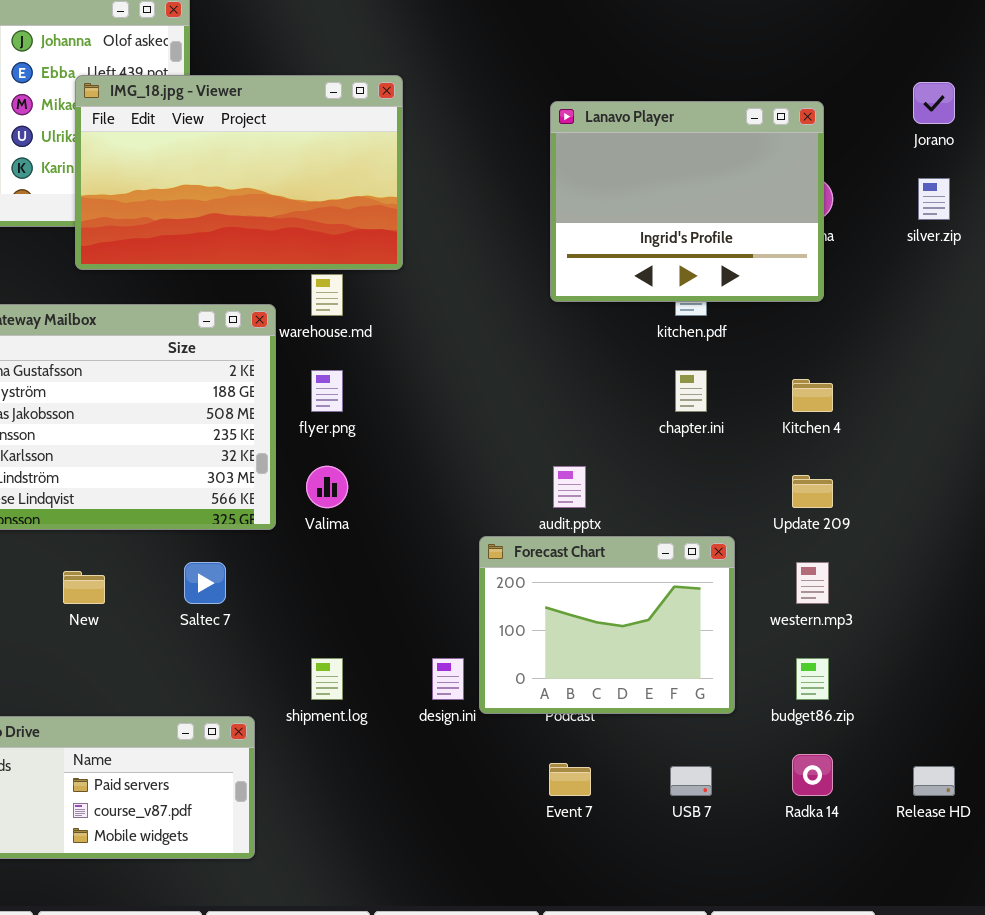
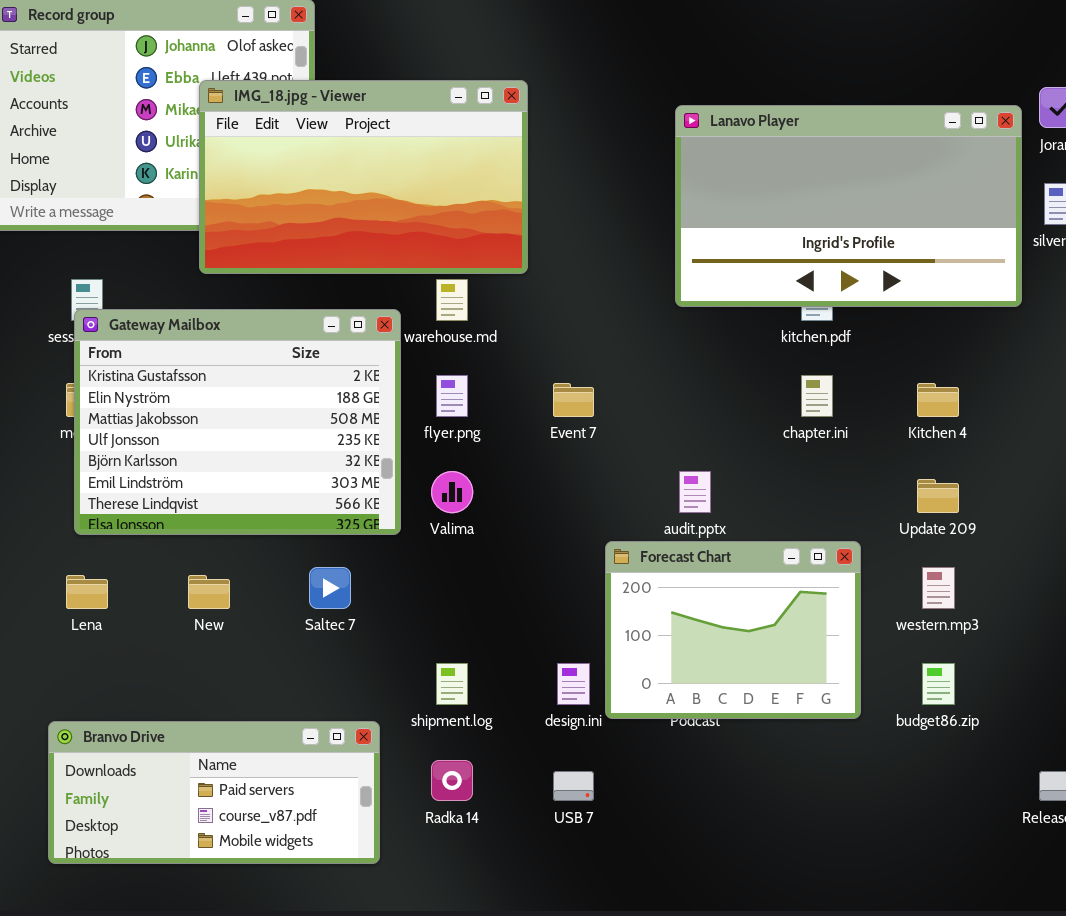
Lanavo Player: [550,101,824,302] -> [675,105,1022,307], resized
Radka 14: [792,754,833,796] -> [431,760,473,801], moved
Event 7: [549,763,591,796] -> [553,383,594,417], moved
USB 7: [670,766,712,796] -> [553,771,594,801], moved

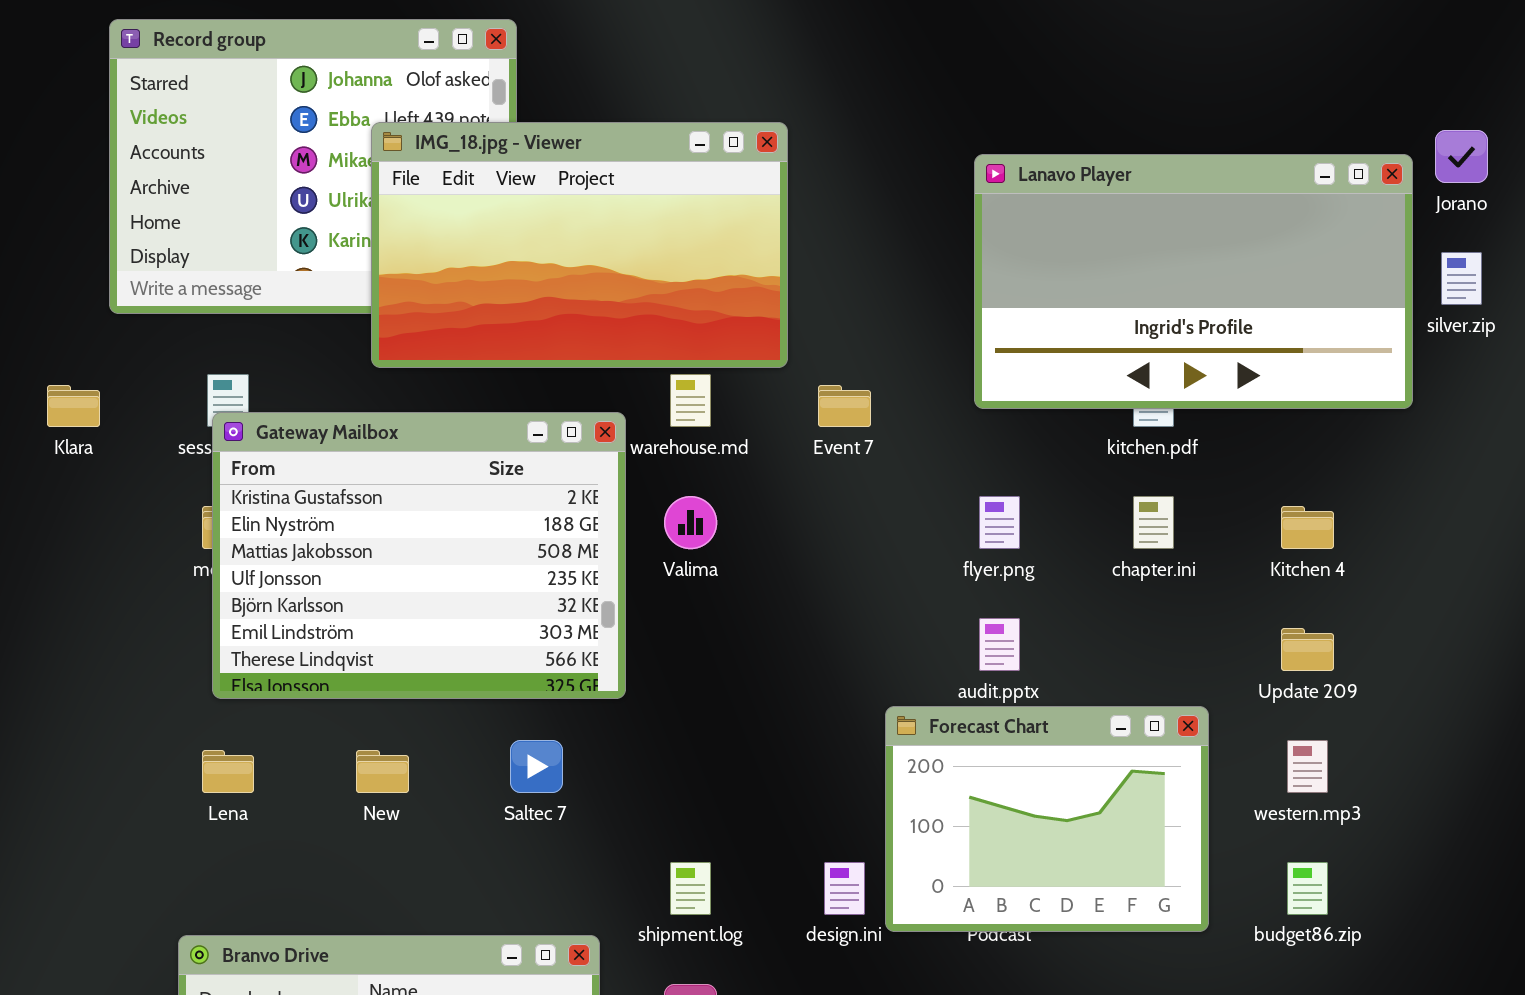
flyer.png: [436,375,468,417] -> [979,496,1020,549], moved
Event 7: [553,383,594,417] -> [818,385,871,427], moved
Valima: [431,471,473,513] -> [664,496,717,549], moved

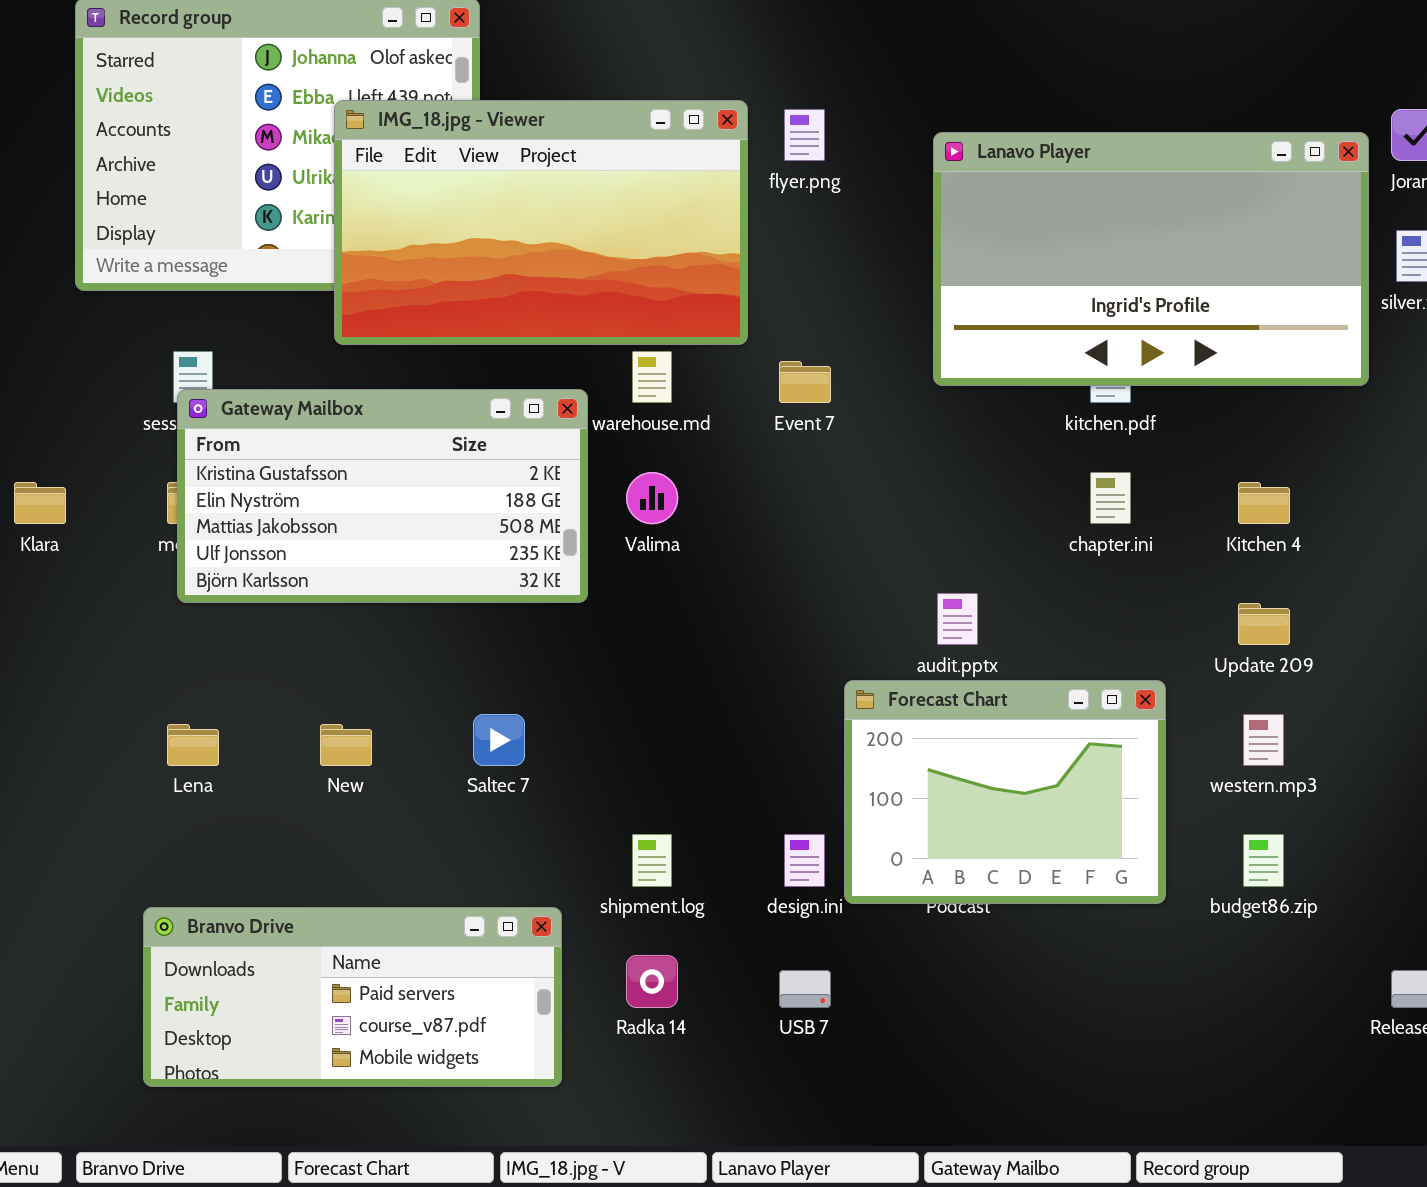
Klara: [47,385,100,427] -> [14,482,66,524], moved
Gateway Mailbox: [212,412,626,699] -> [177,389,588,603], resized
flyer.png: [979,496,1020,549] -> [784,109,825,161], moved

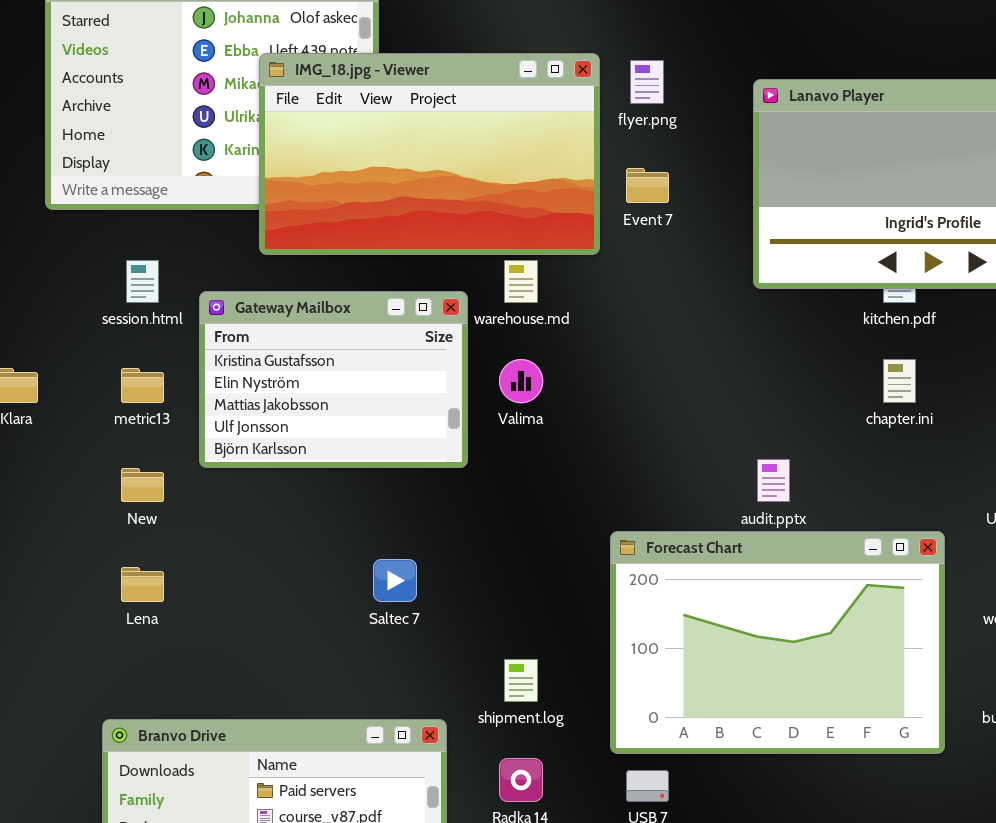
Event 7: [779,361,831,403] -> [626,168,669,203], moved
Gateway Mailbox: [177,389,588,603] -> [199,291,468,468], resized
Forecast Chart: [844,680,1166,904] -> [610,531,945,754], resized
New: [320,724,372,766] -> [121,468,164,502], moved

